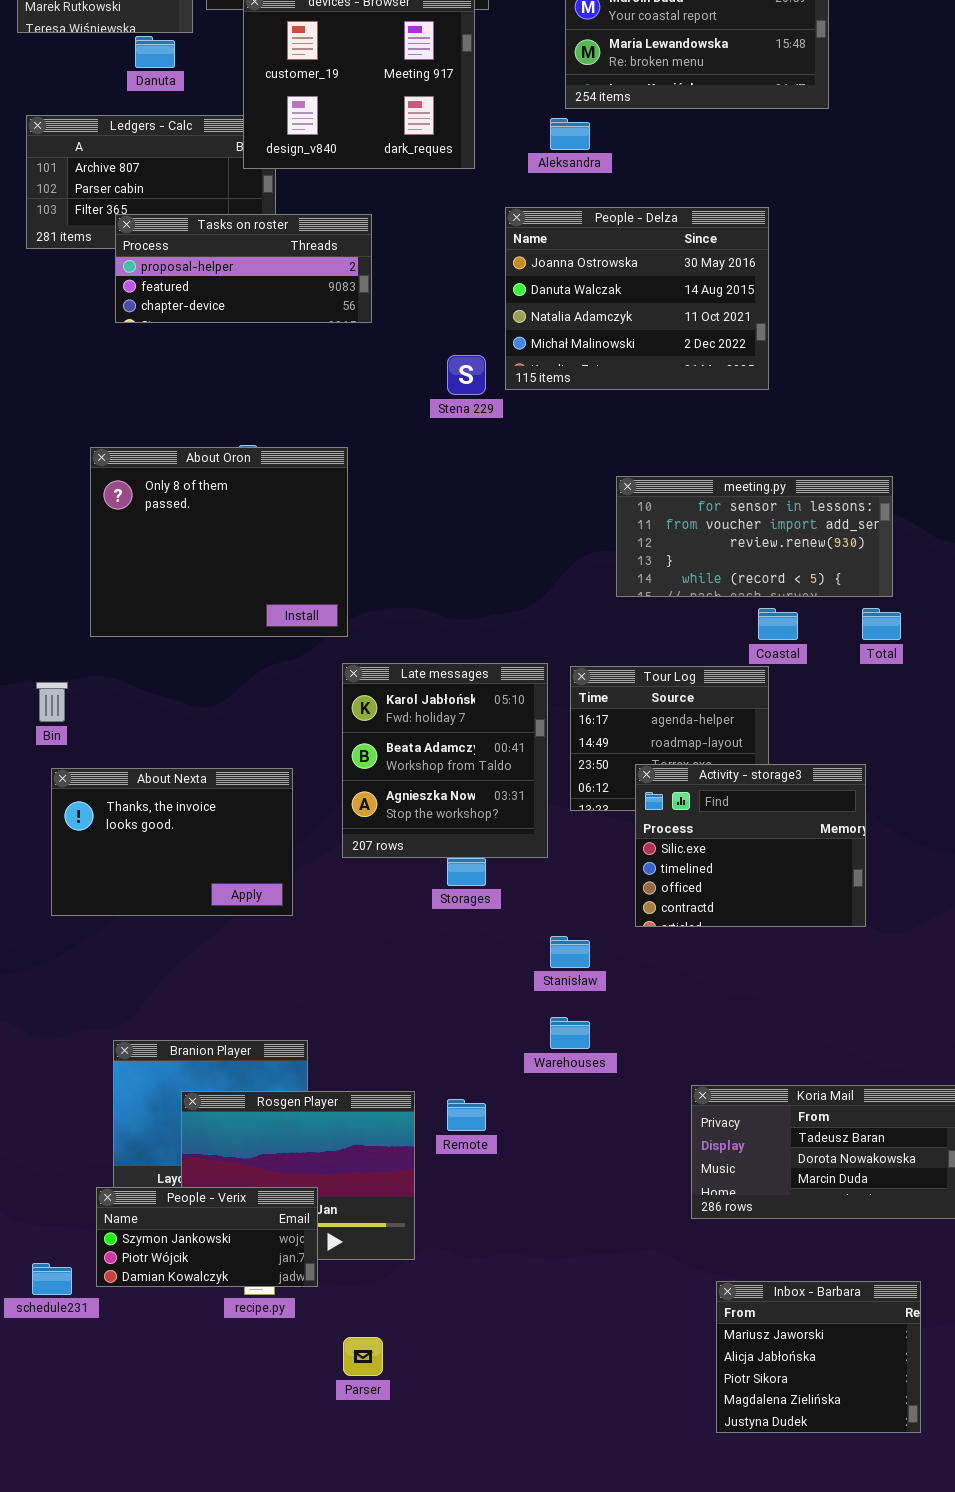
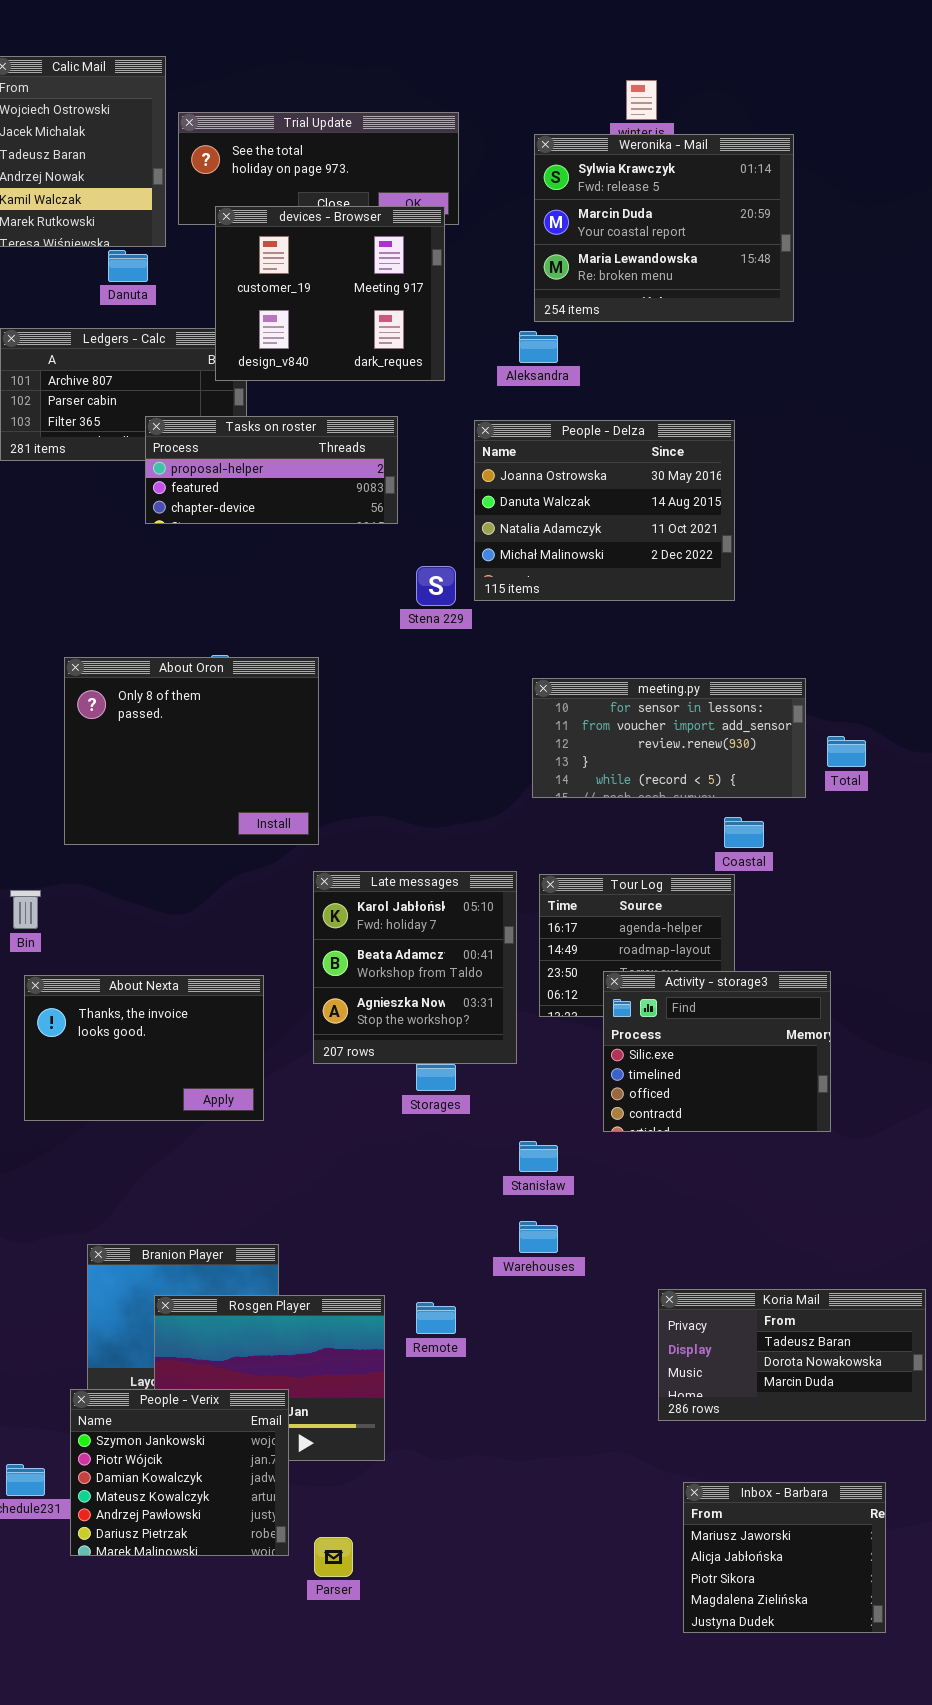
Tasks on roster: [115,214,372,323] -> [145,416,398,524], moved
meeting.py: [616,476,893,597] -> [532,678,806,798], moved
Total: [862,608,901,640] -> [827,736,866,767], moved
People - Verix: [96,1187,318,1287] -> [70,1389,289,1556], resized

